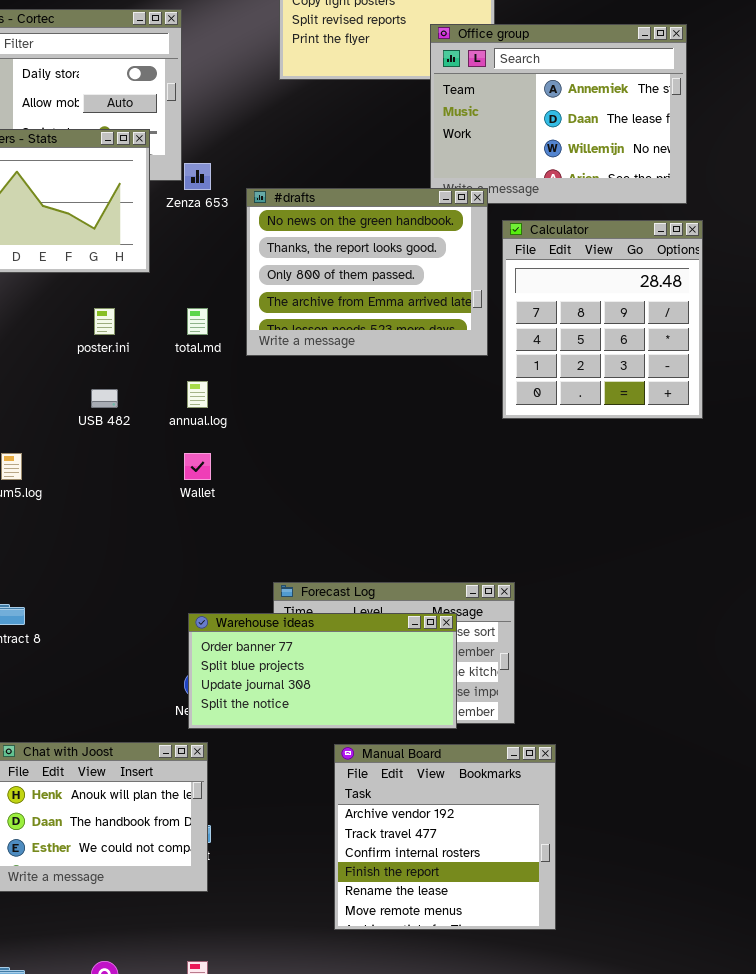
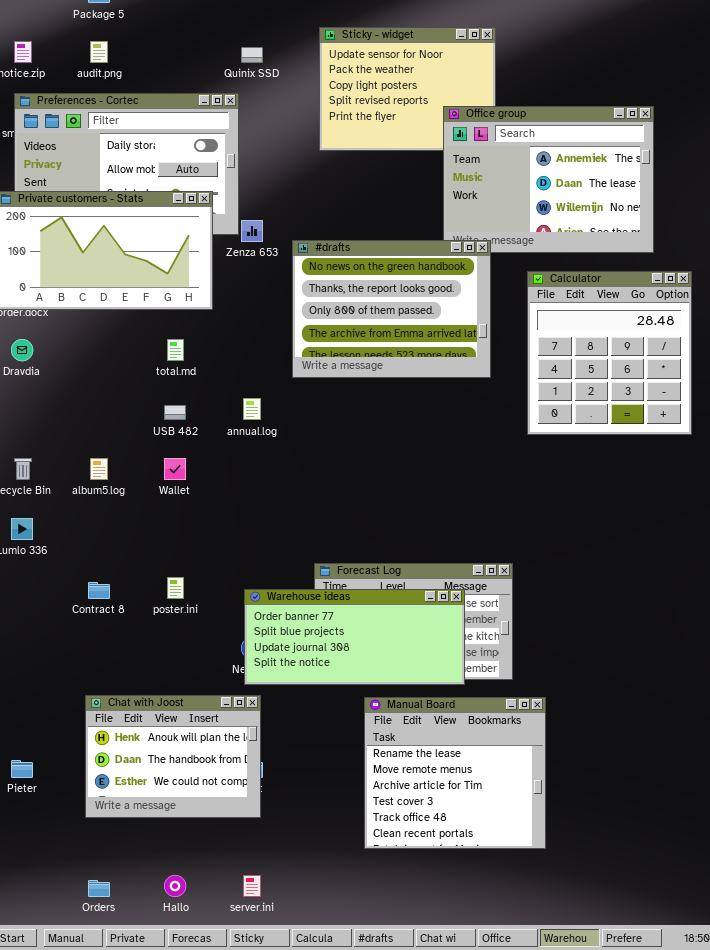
Calculator: [502,220,703,419] -> [527,271,692,435], moved
poster.ini: [94,308,115,335] -> [167,577,184,599], moved
total.md: [187,308,208,335] -> [167,339,184,361], moved
Wallet: [184,453,211,480] -> [164,458,186,480], moved
Manual Board: [334,744,556,930] -> [364,697,546,849], scrolled down 4 rows

